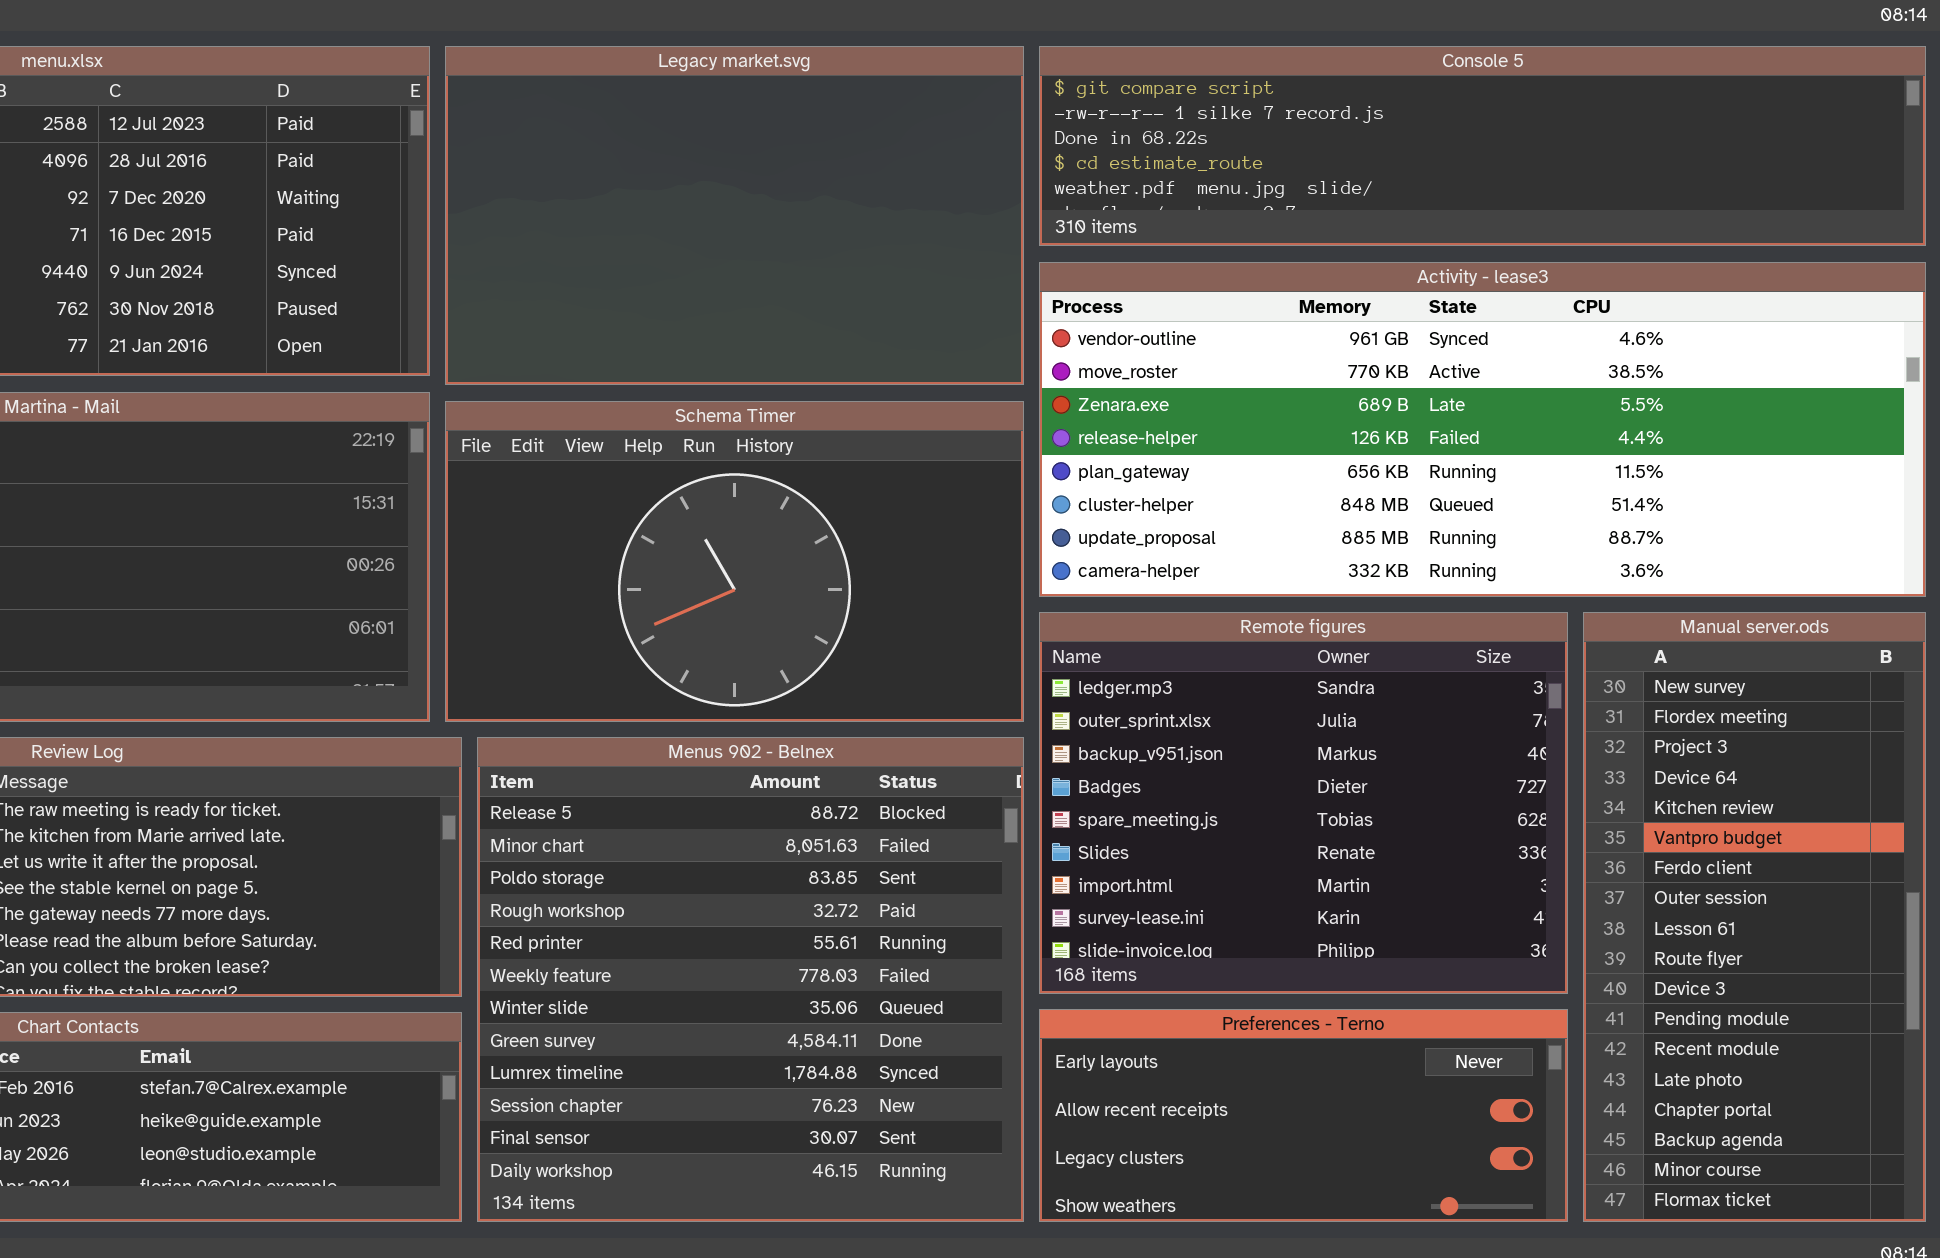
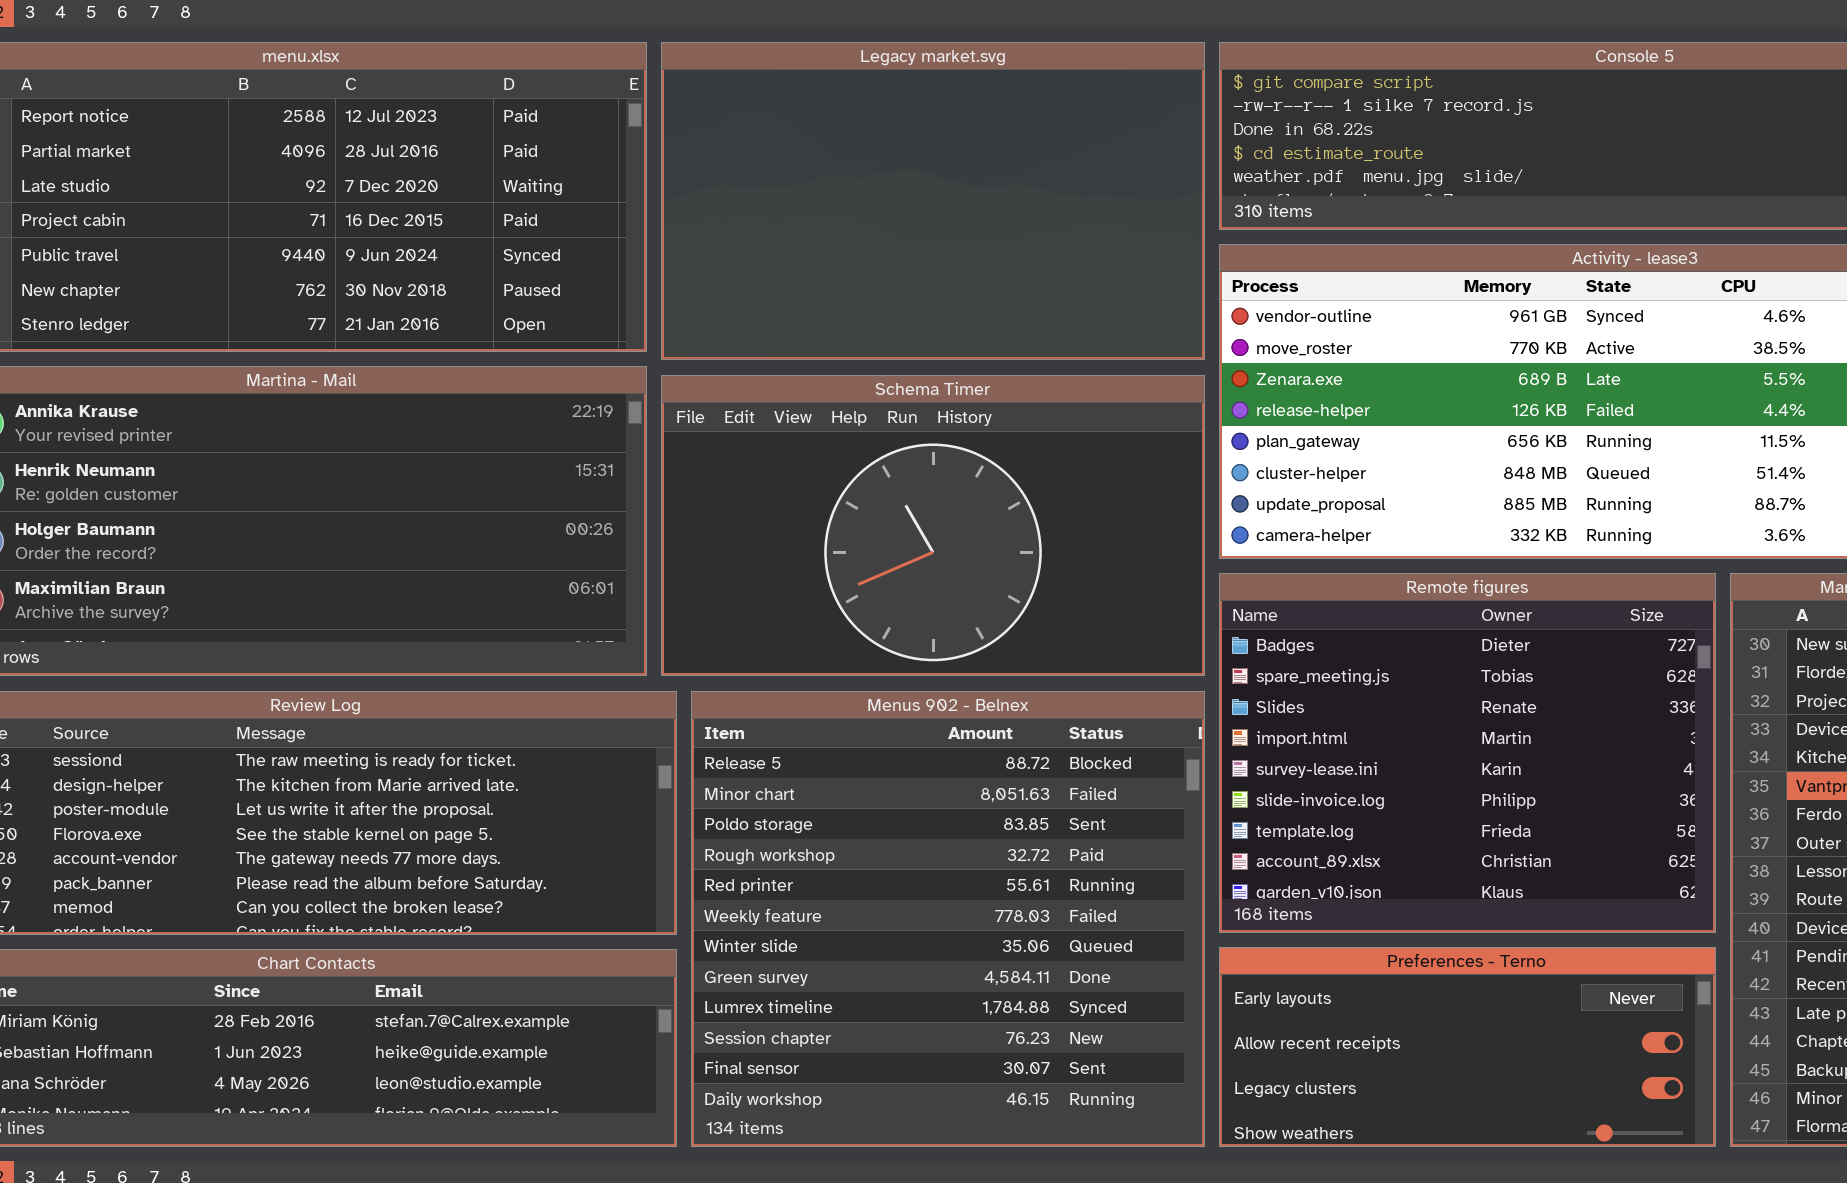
Remote figures: [1039,612,1568,994] -> [1219,573,1716,933], scrolled down 3 rows

